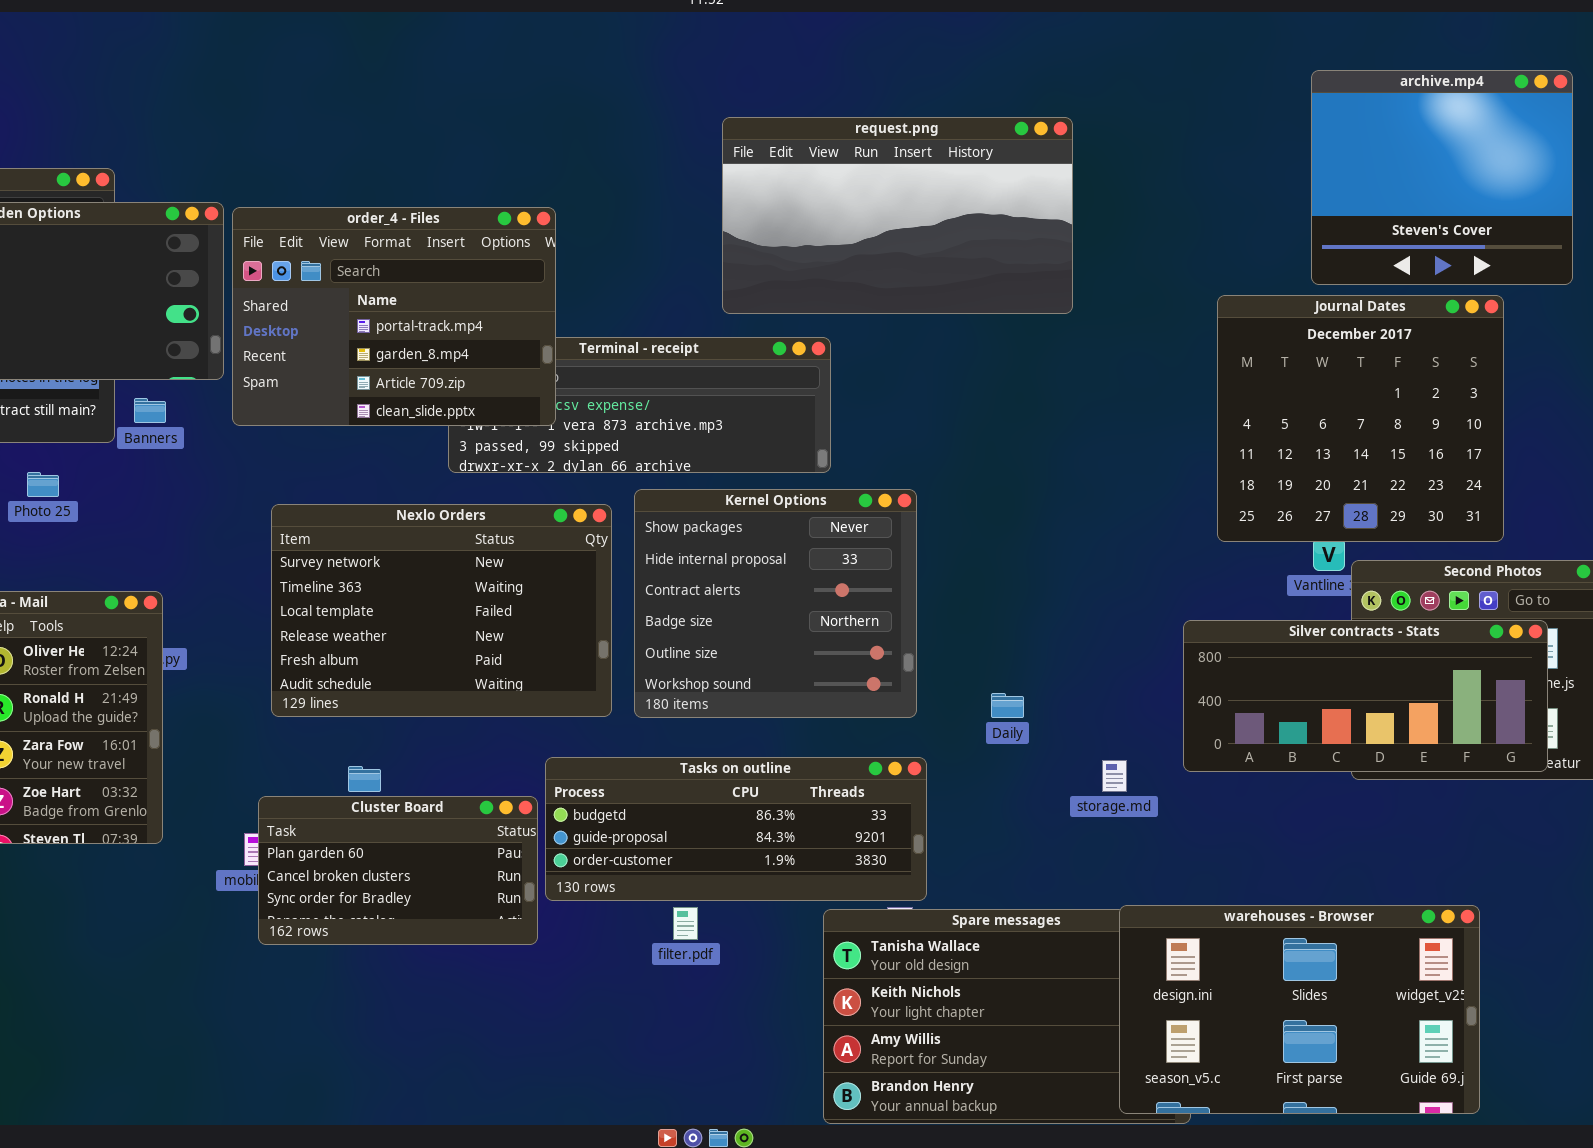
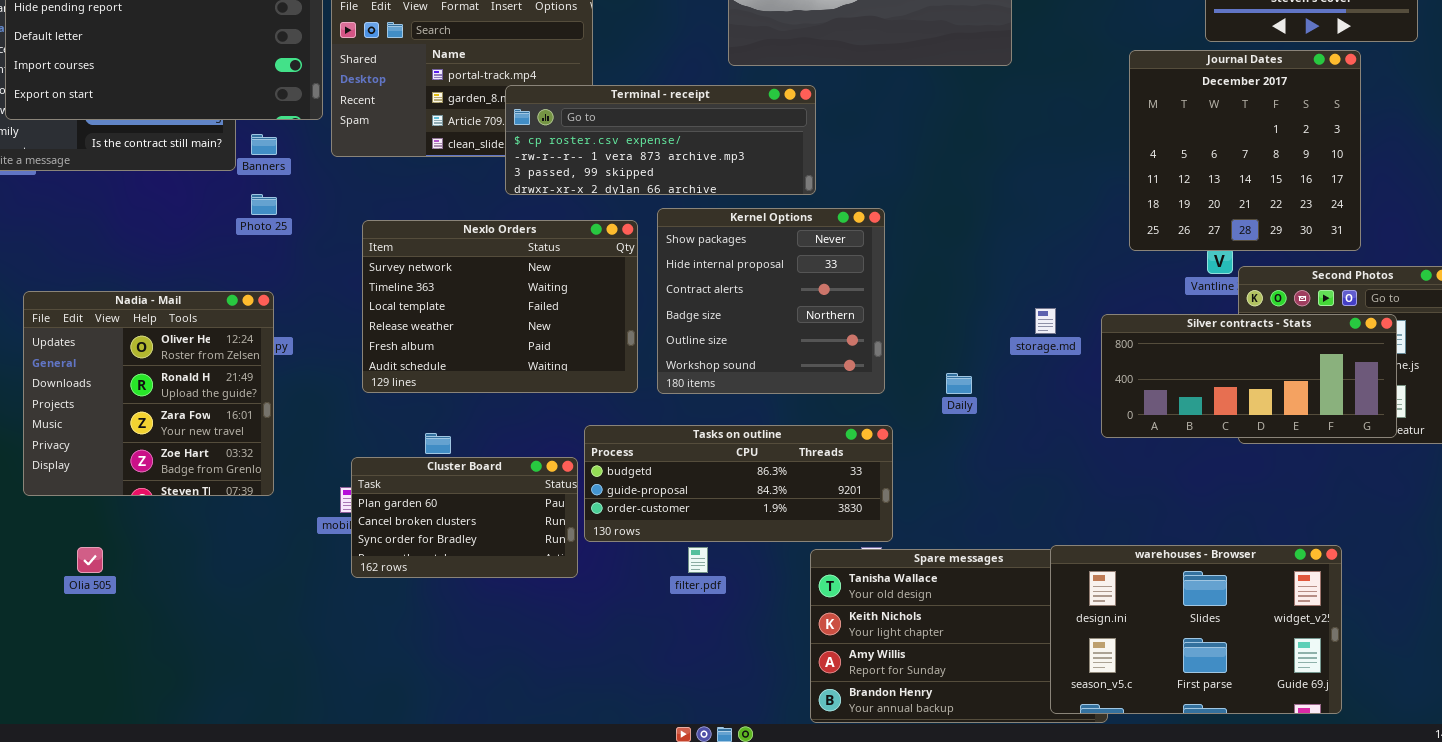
Terminal - receipt: [448,337,831,473] -> [505,85,816,195], raised
Photo 25: [27,472,59,497] -> [251,194,277,215], moved
storage.md: [1102,760,1127,792] -> [1035,308,1056,334], moved

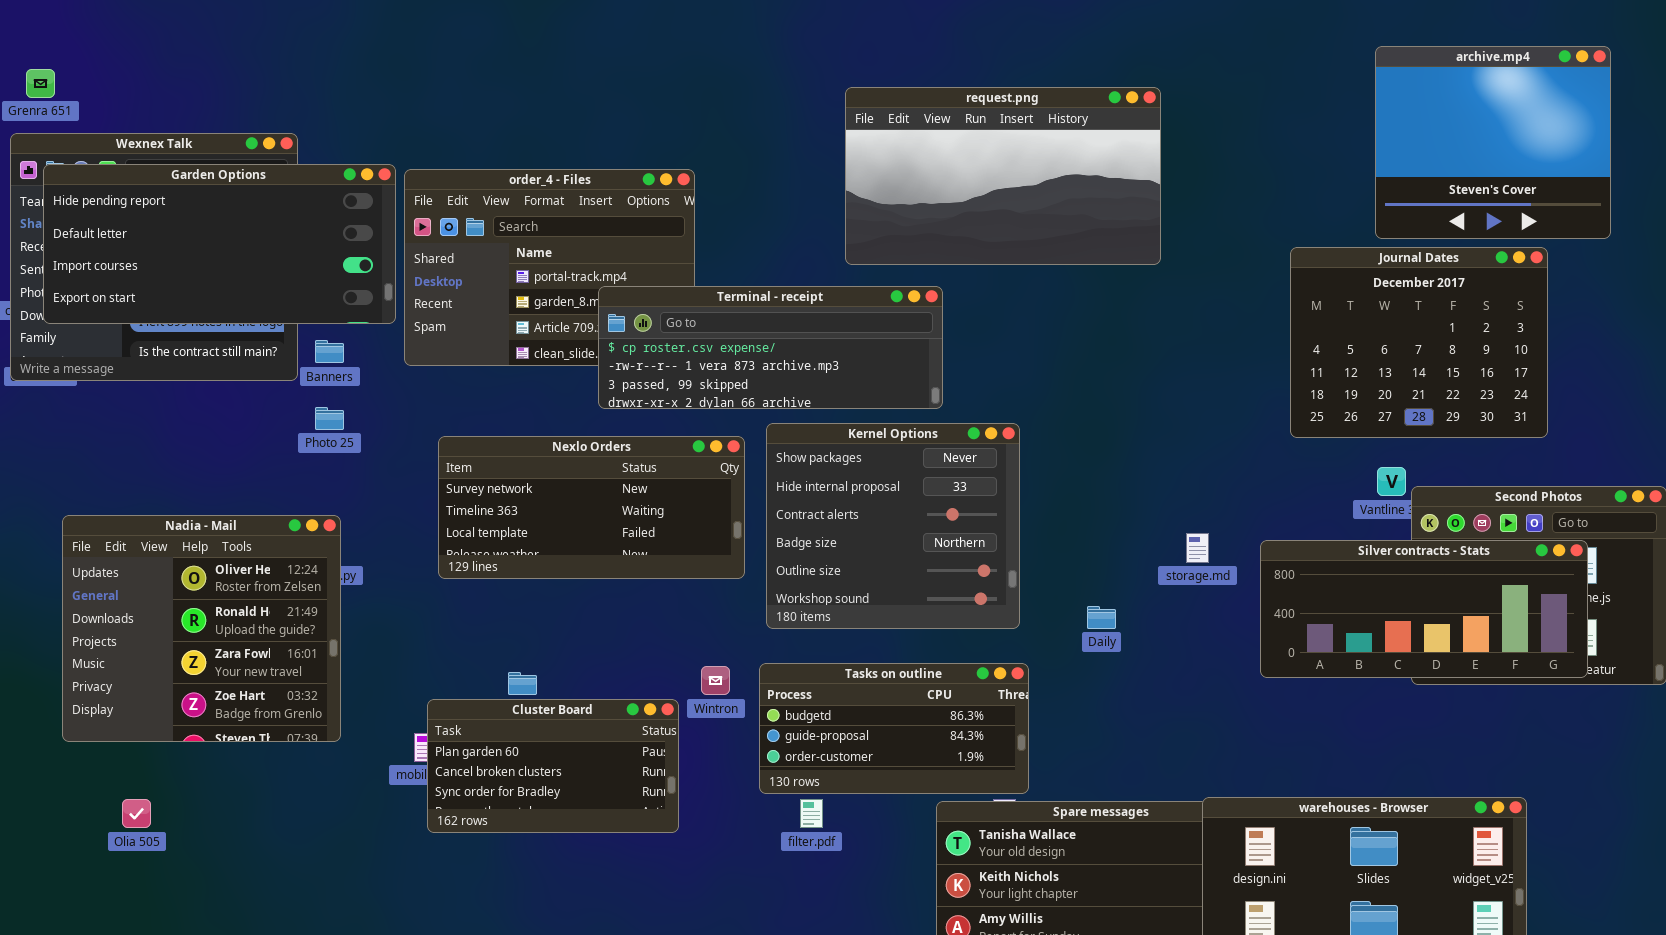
Journal Dates: [1129,50,1361,251] -> [1290,247,1548,438], resized
Nexlo Orders: [362,220,638,393] -> [438,436,745,579], resized
Tasks on outline: [584,425,893,542] -> [759,663,1029,794], resized

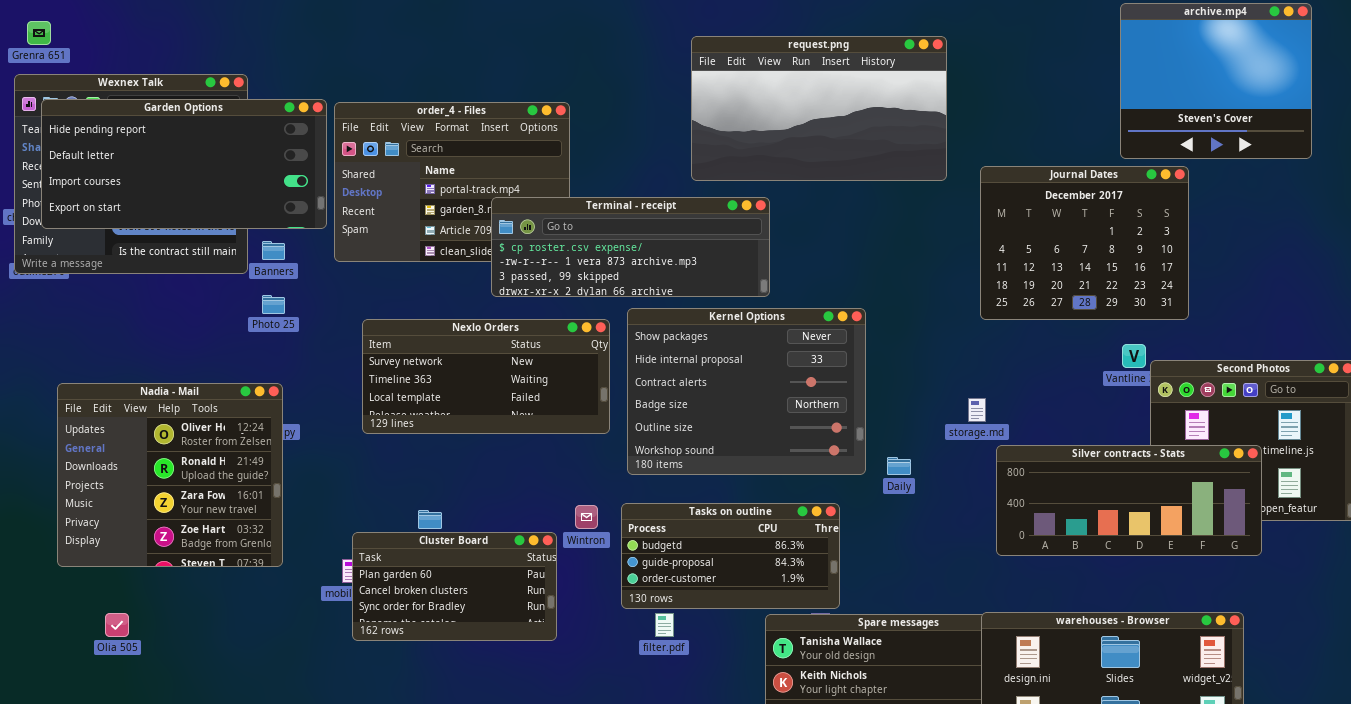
Journal Dates: [1290,247,1548,438] -> [980,166,1189,320], moved
Kernel Options: [766,423,1020,629] -> [627,308,866,475], resized
Silver contracts - Stats: [1260,540,1588,678] -> [996,445,1262,556], moved

